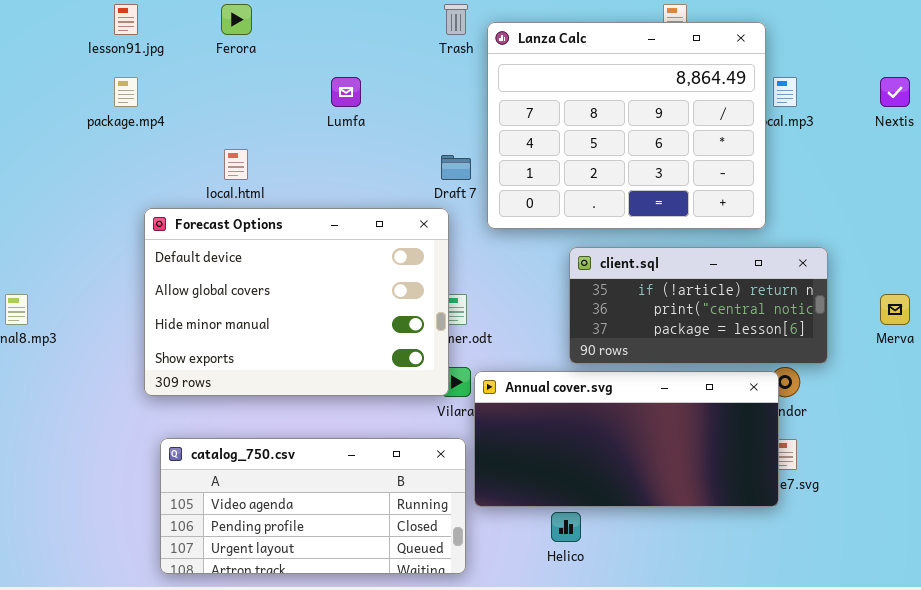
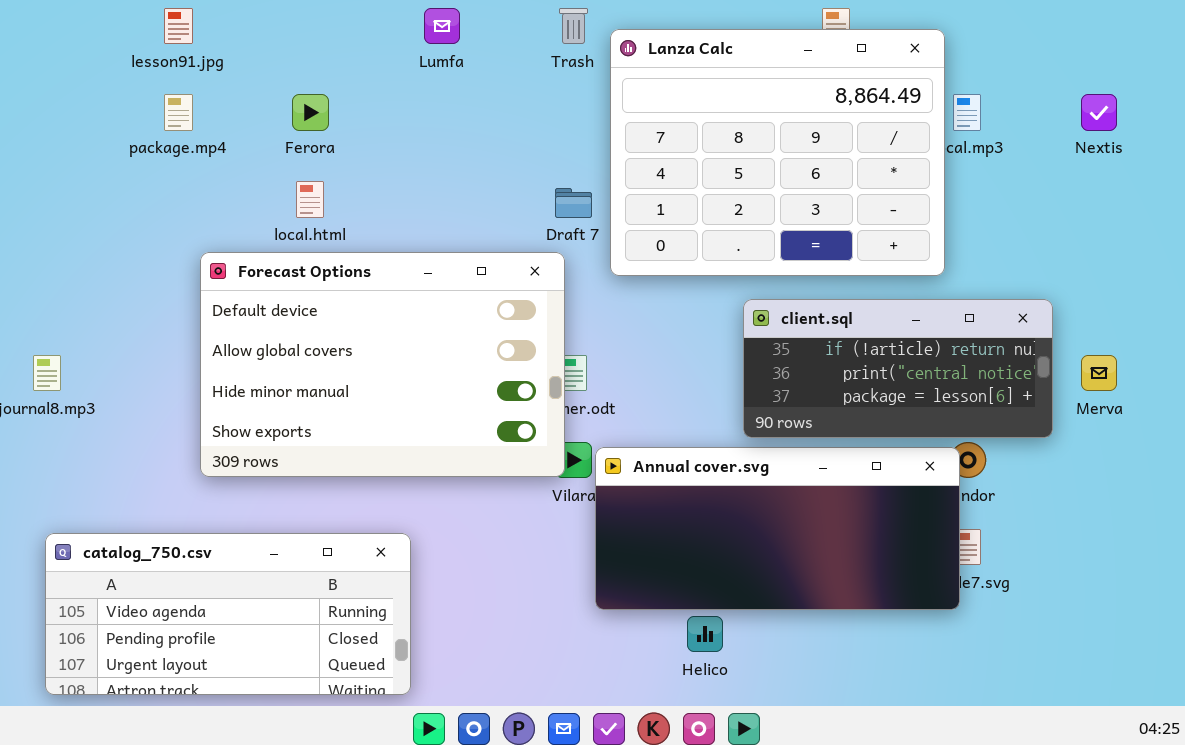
Ferora: [221,4,252,35] -> [292,94,329,131], moved
Lumfa: [331,77,361,107] -> [424,8,460,44], moved
client.sql: [569,247,828,364] -> [743,299,1053,438], moved
catalog_750.csv: [160,438,466,574] -> [45,533,411,695], moved

